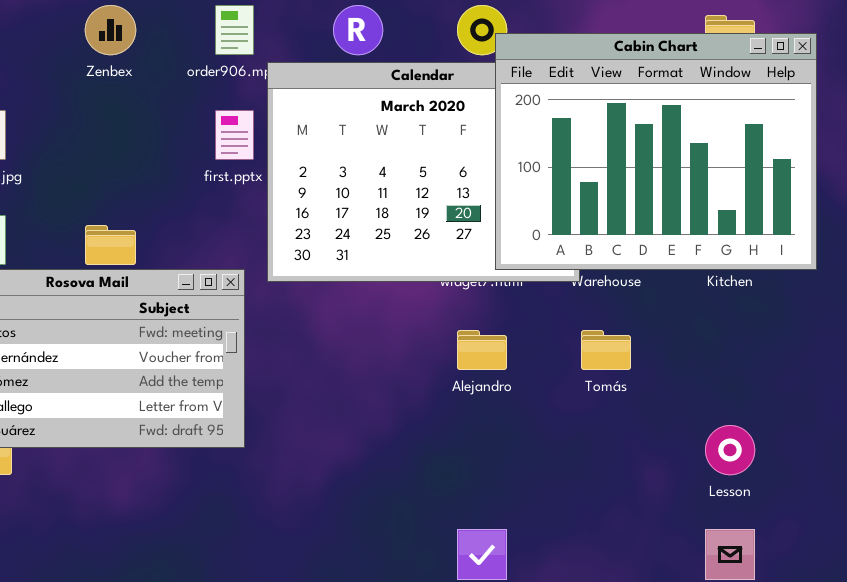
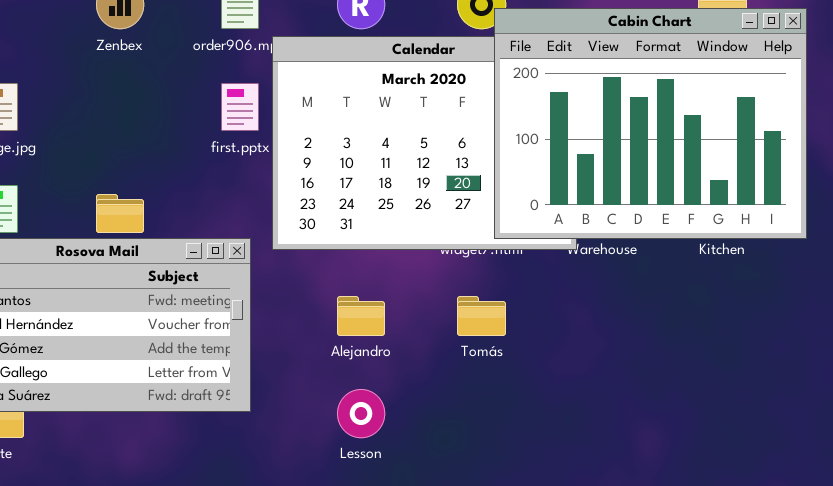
Alejandro: [457,330,507,370] -> [337,296,385,336], moved
Tomás: [581,330,631,370] -> [457,296,506,336], moved
Lesson: [705,425,755,475] -> [337,389,385,438], moved

